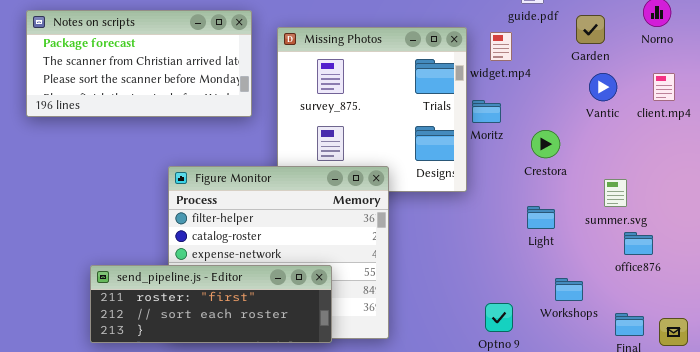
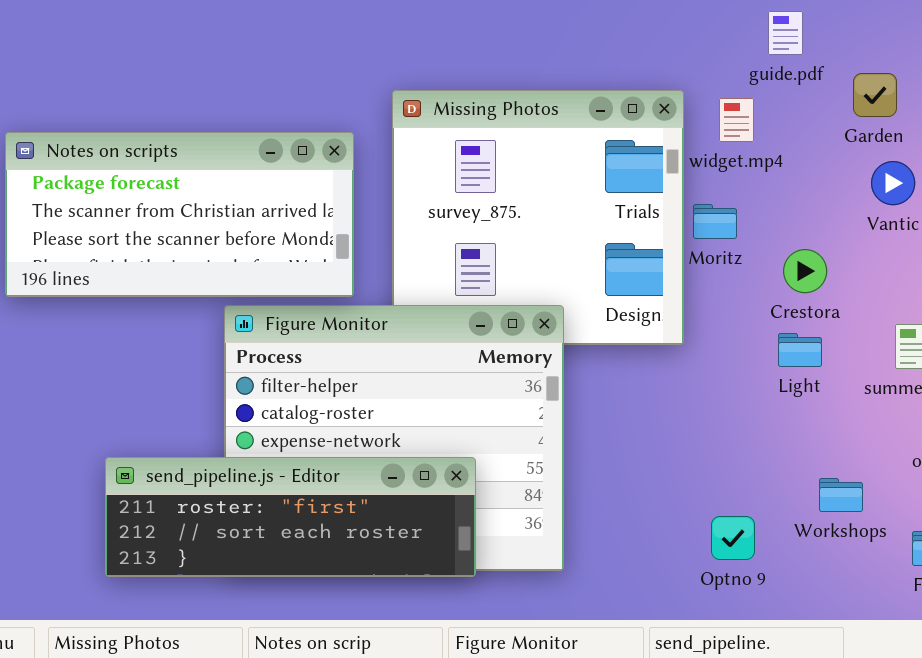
Notes on scripts: [26,10,252,117] -> [5,132,354,297], moved
Light: [527,206,555,229] -> [778,333,822,367], moved

